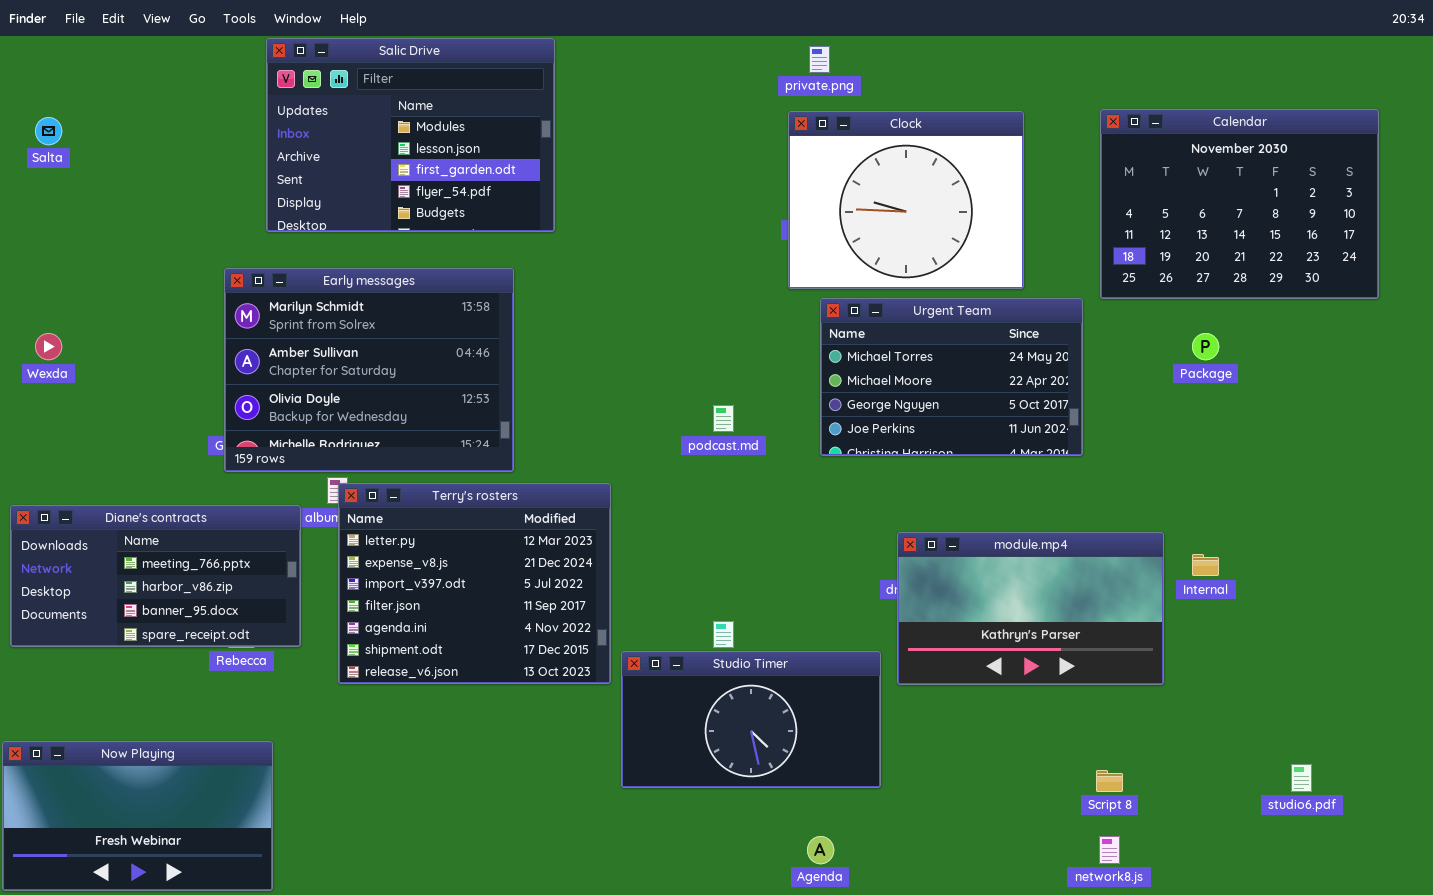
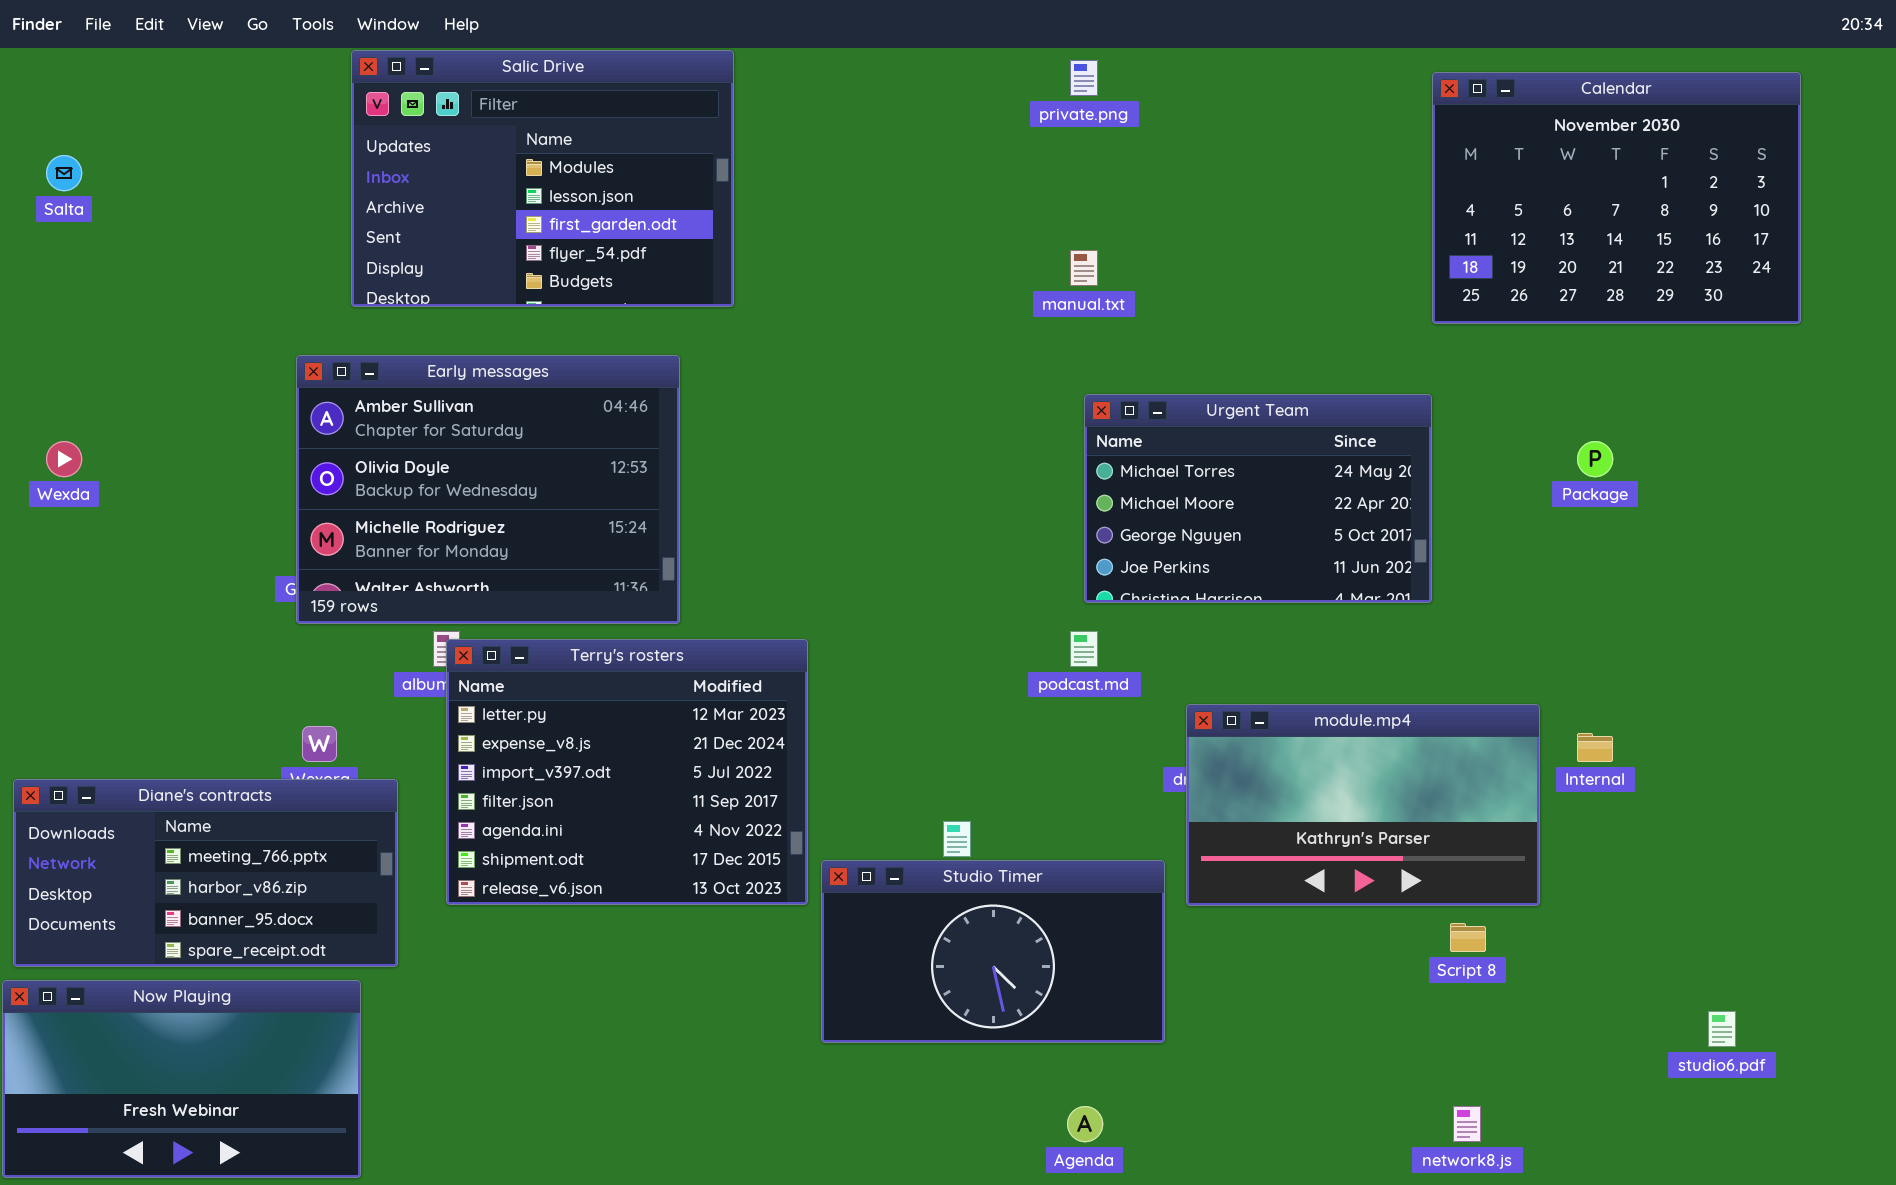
Calendar: [1100,109,1379,299] -> [1432,72,1801,324], moved
Clock: [788,111,1024,289] -> none, closed
Early messages: [224,268,514,472] -> [296,355,680,624], scrolled down 1 row
podcast.md: [713,405,734,432] -> [1070,631,1098,667], moved
Diane's contracts: [10,505,301,647] -> [13,779,398,967], moved
Script 8: [1096,770,1123,792] -> [1450,923,1486,952], moved

